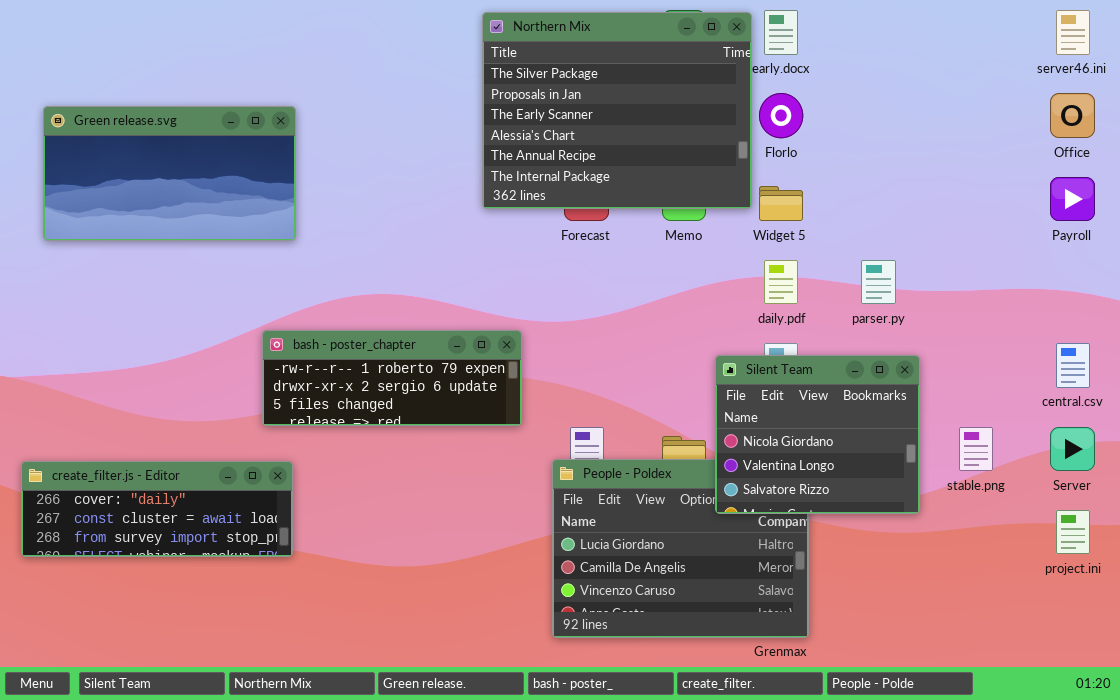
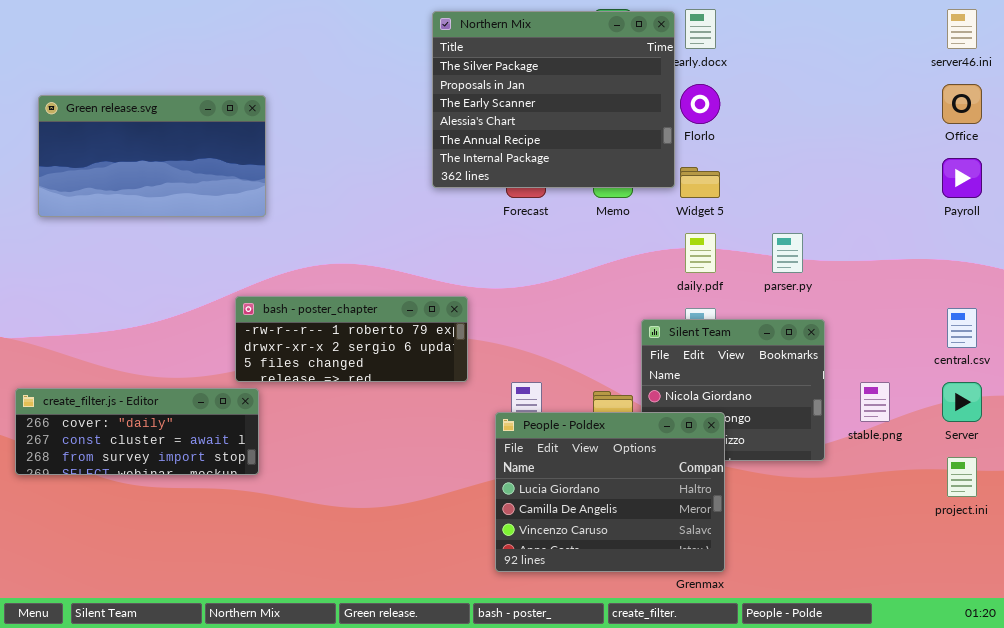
People - Poldex: [552,459,809,638] -> [495,412,725,572], raised
create_filter.js - Editor: [21,461,293,557] -> [15,388,259,475], moved

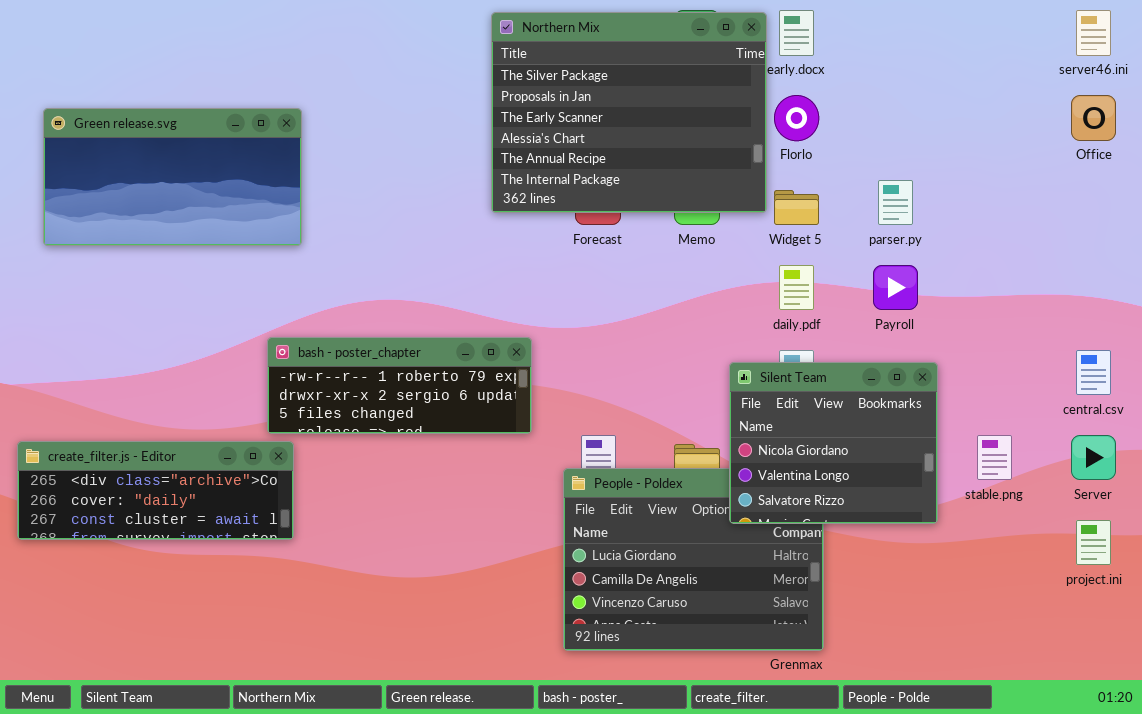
Payroll: [942,158,982,198] -> [873,265,918,310], moved
parser.py: [772,233,803,273] -> [878,180,913,225], moved
Silent Team: [641,319,825,461] -> [729,362,938,524], raised
create_filter.js - Editor: [15,388,259,475] -> [17,441,294,540], scrolled up 1 row

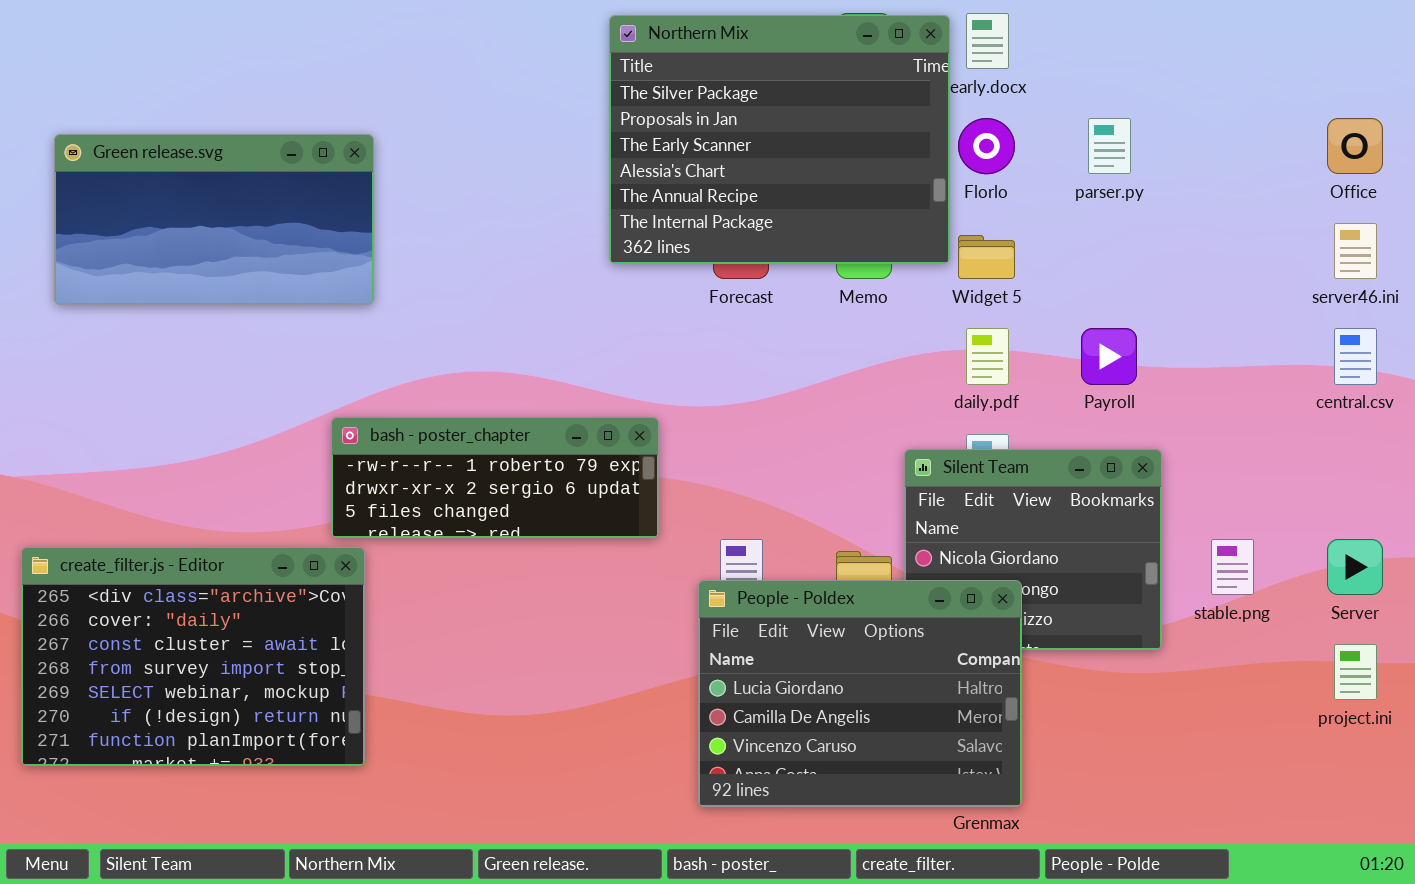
server46.ini: [1076,10,1111,56] -> [1334,223,1377,279], moved
parser.py: [878,180,913,225] -> [1088,118,1131,174], moved
central.csv: [1076,350,1111,395] -> [1334,328,1377,385], moved
create_filter.js - Editor: [17,441,294,540] -> [21,547,365,766], resized
People - Poldex: [563,468,824,651] -> [698,580,1022,807], raised

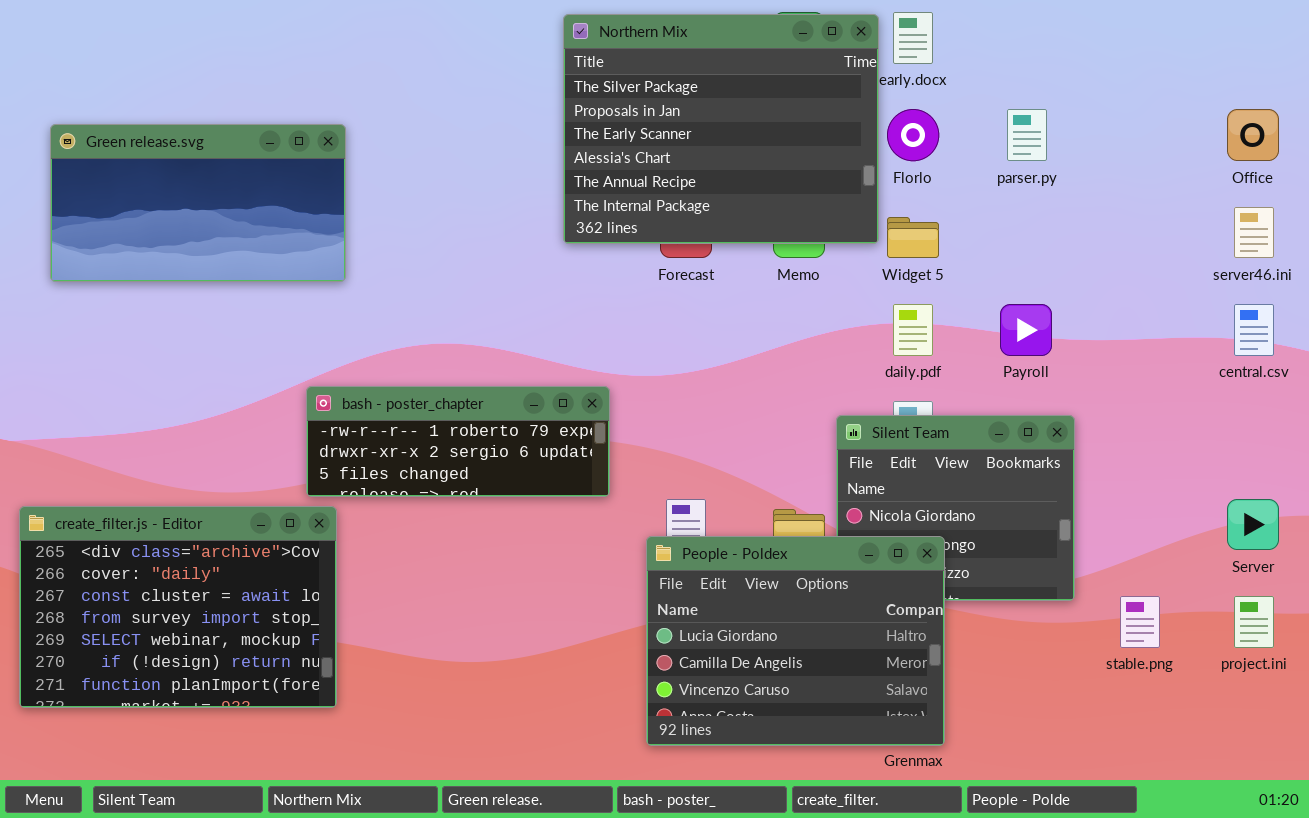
stable.png: [1211,539,1254,595] -> [1120,596,1160,648], moved

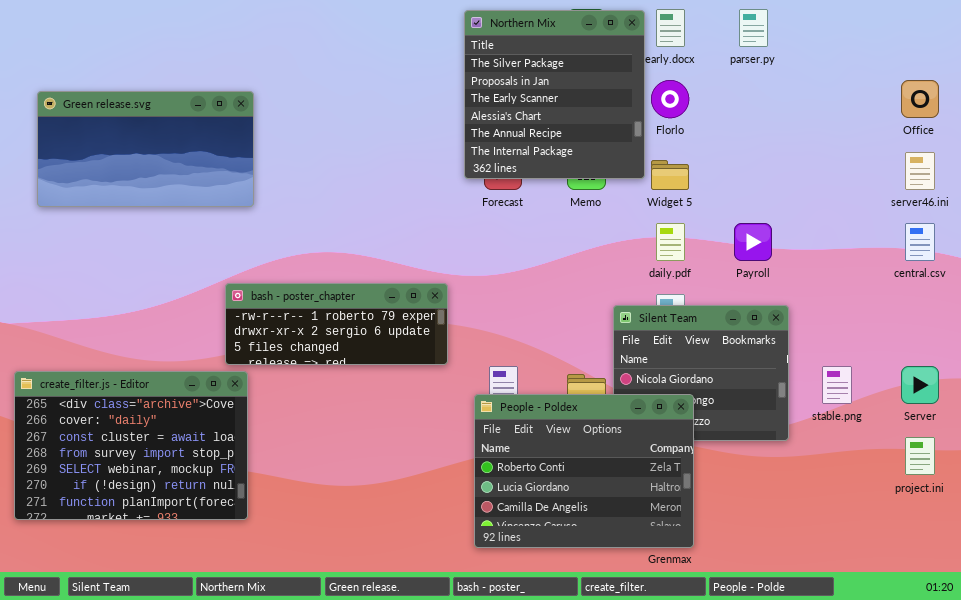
Northern Mix: [563,14,879,244] -> [464,10,645,179], resized
parser.py: [1007,109,1047,161] -> [739,9,768,47], moved
People - Poldex: [646,536,945,746] -> [474,394,694,548], scrolled up 1 row
stable.png: [1120,596,1160,648] -> [822,366,852,404], moved

